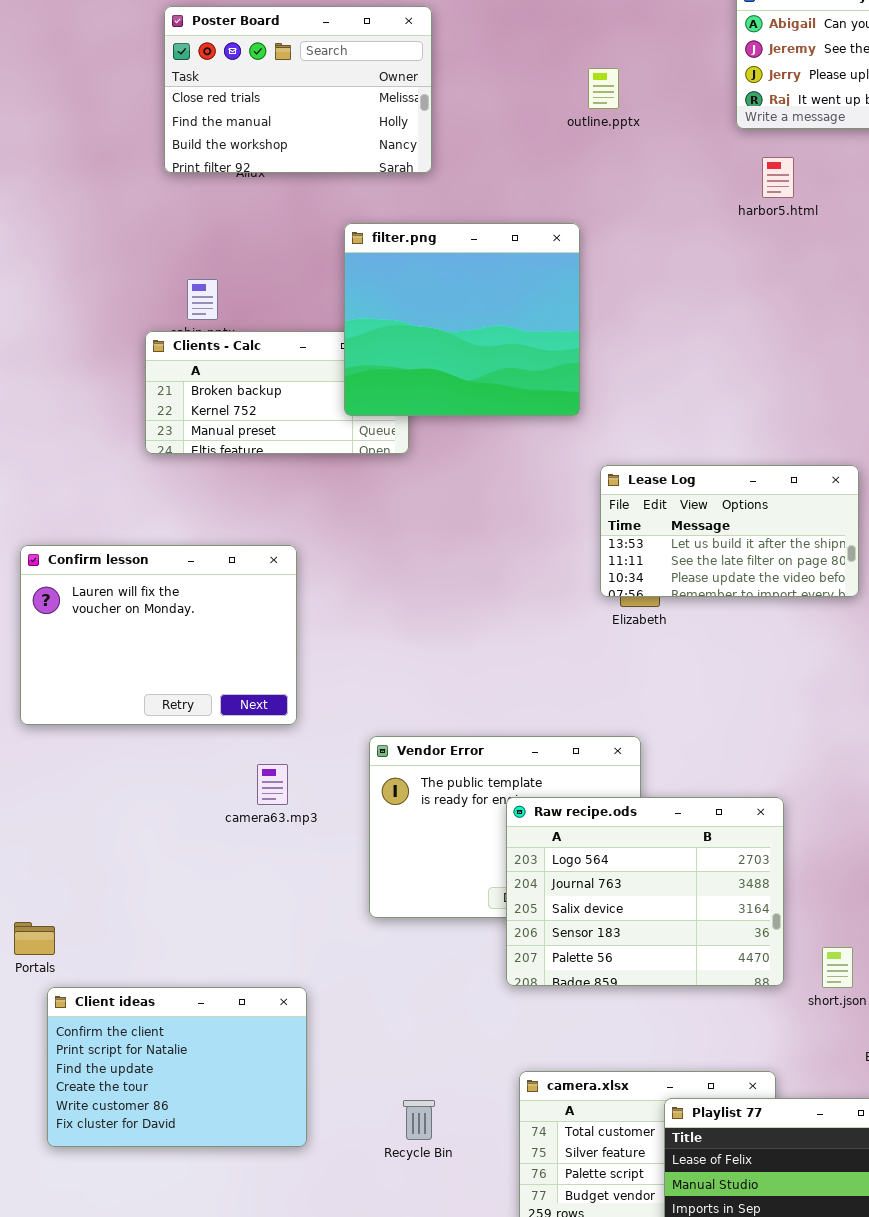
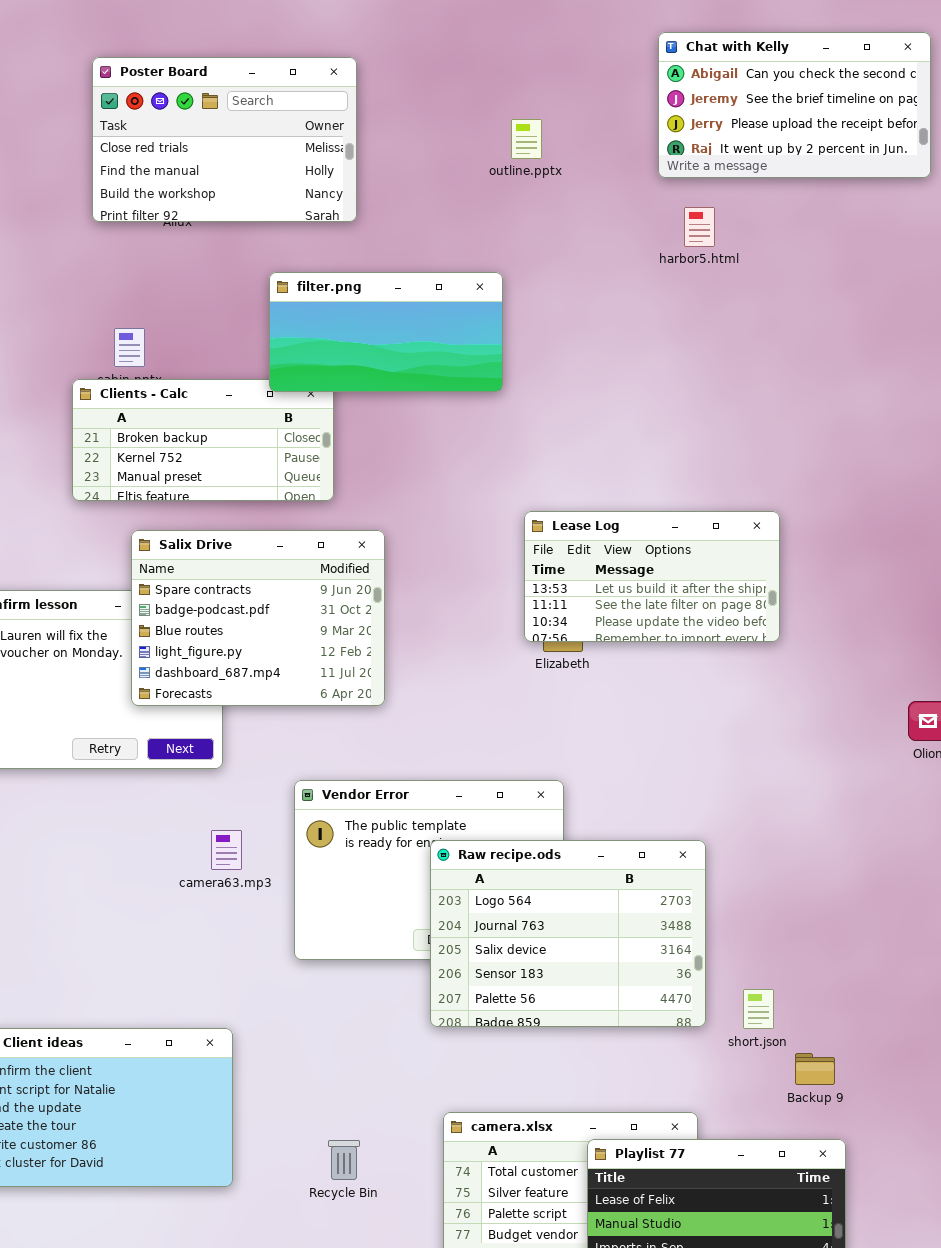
filter.png: [344,223,580,416] -> [269,272,503,392], resized
Salix Drive: none -> [131,530,385,706], opened
camera63.mp3: [257,764,288,805] -> [211,830,242,870], moved

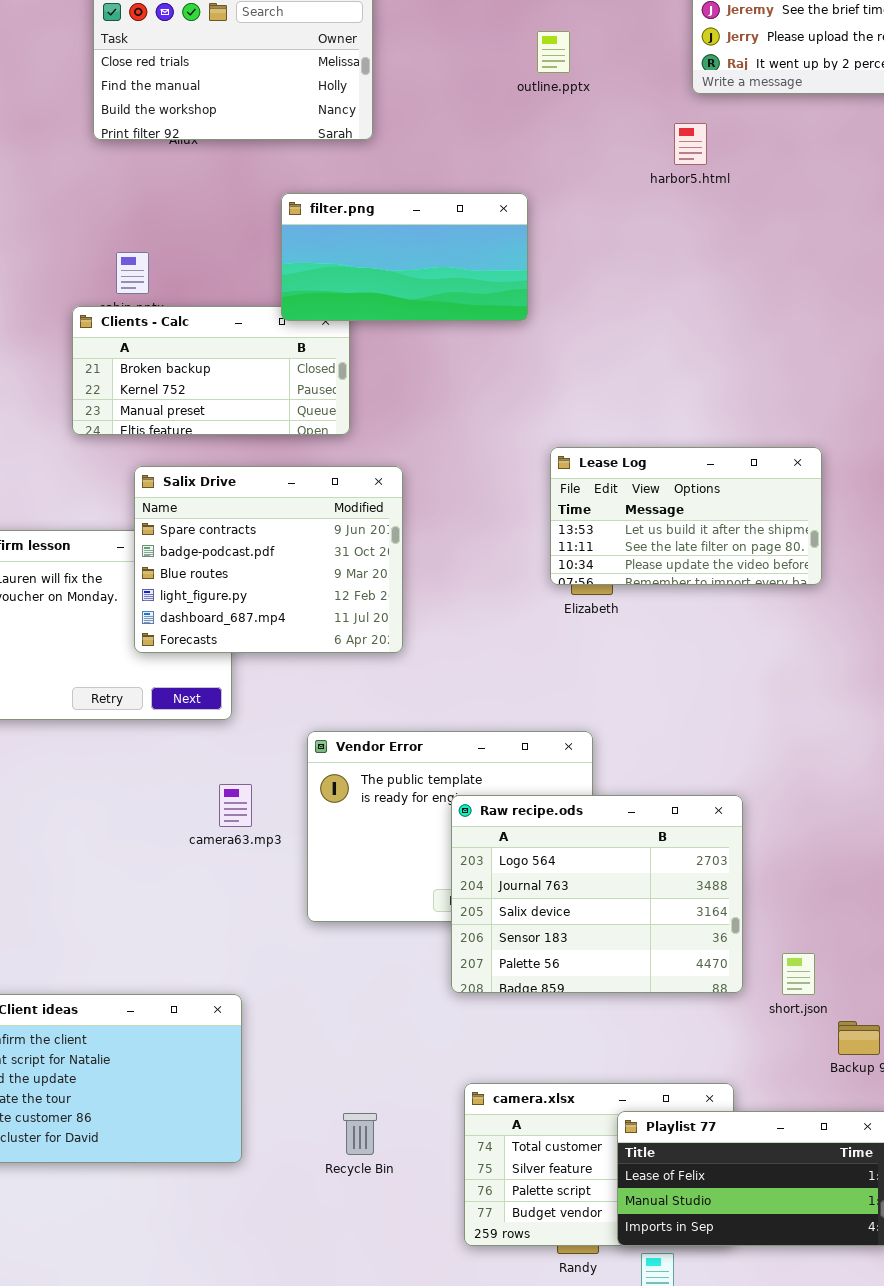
harbor5.html: [684,207,715,247] -> [674,123,707,165], moved

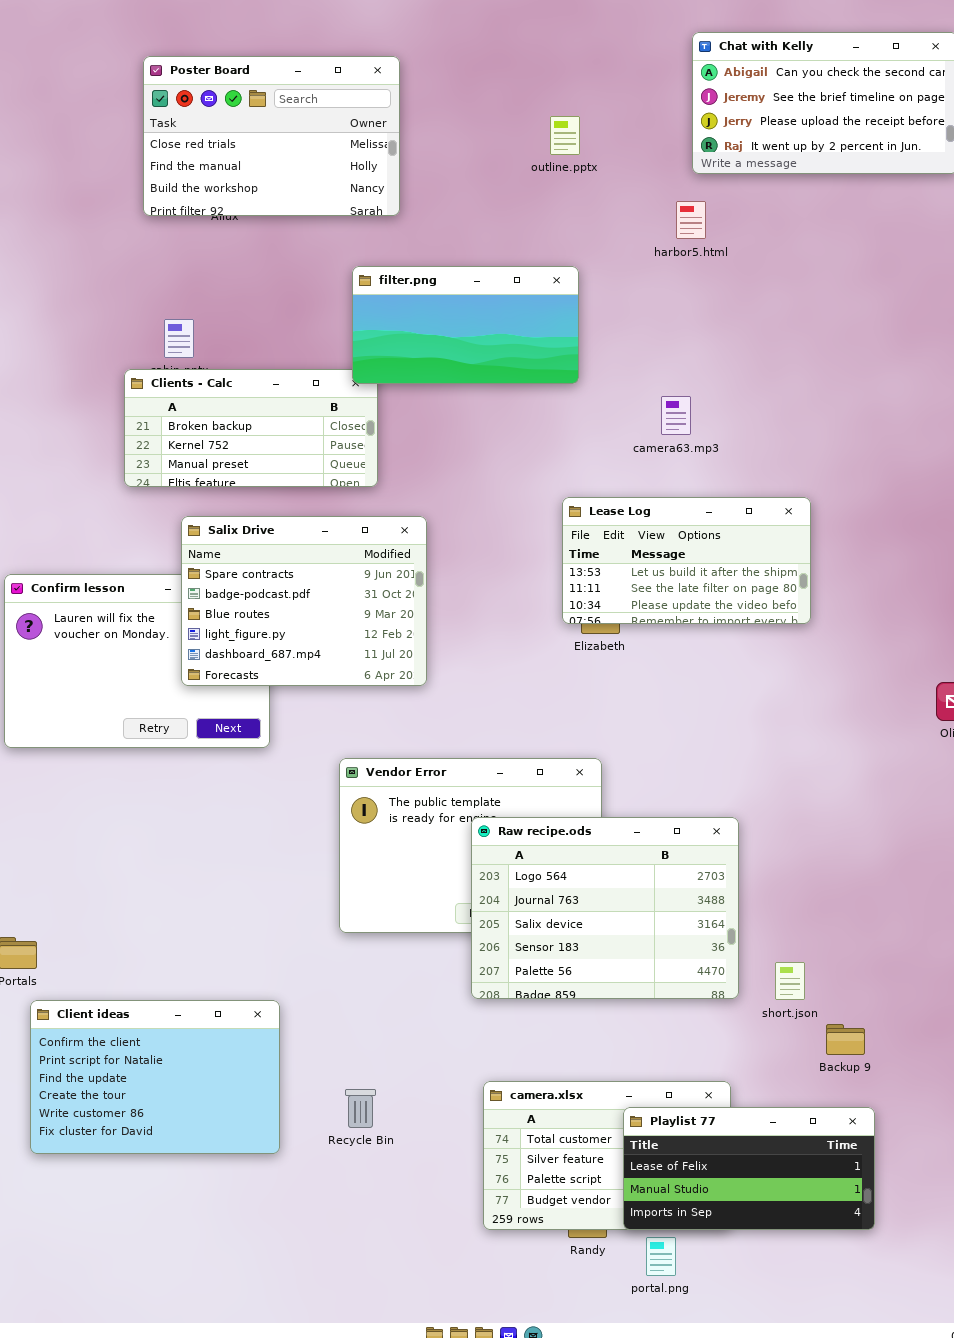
filter.png: [281,193,528,321] -> [352,266,579,384], moved
camera63.mp3: [219,784,252,827] -> [661,396,691,435], moved
Recycle Bin: [343,1113,377,1155] -> [345,1089,376,1128], moved

